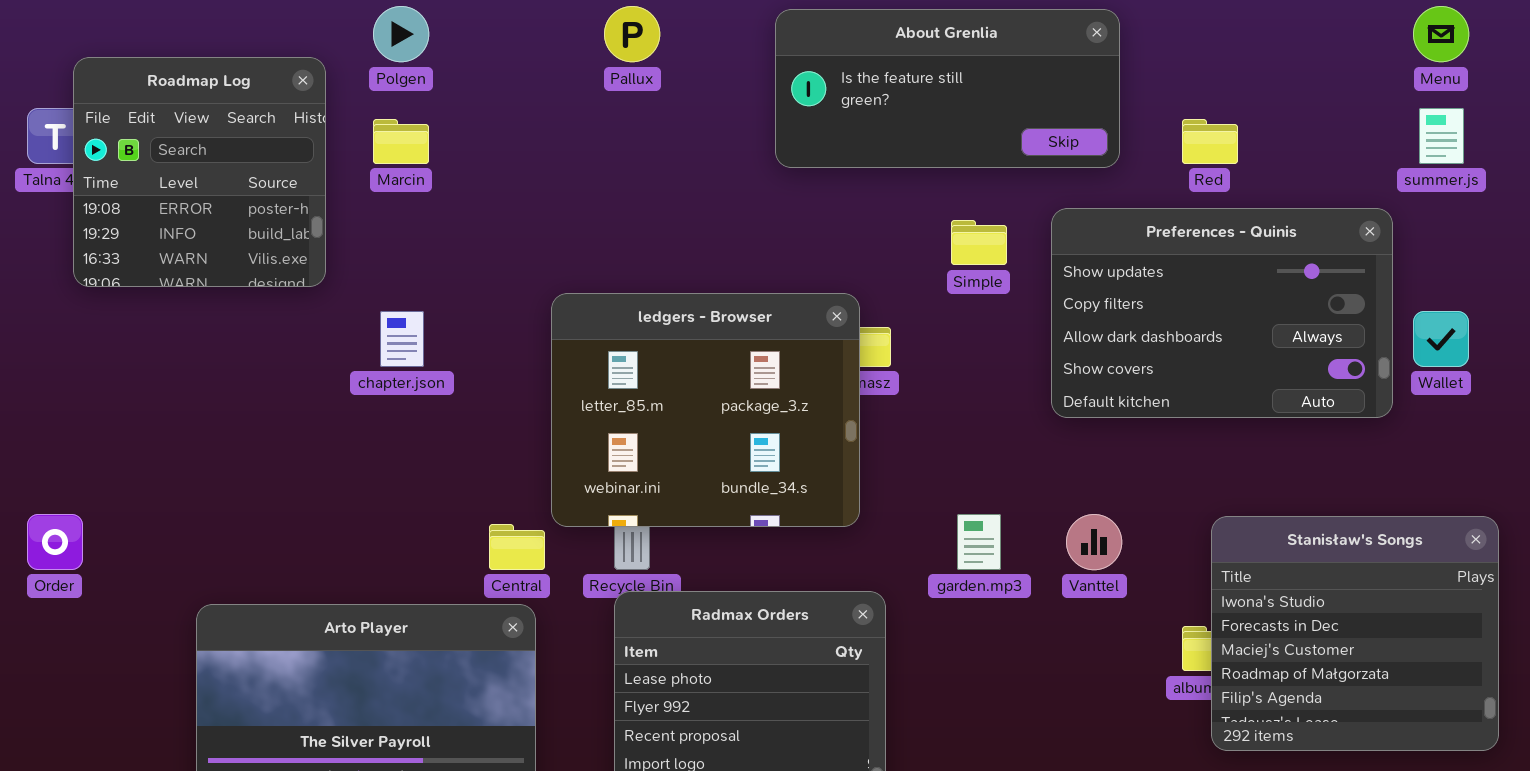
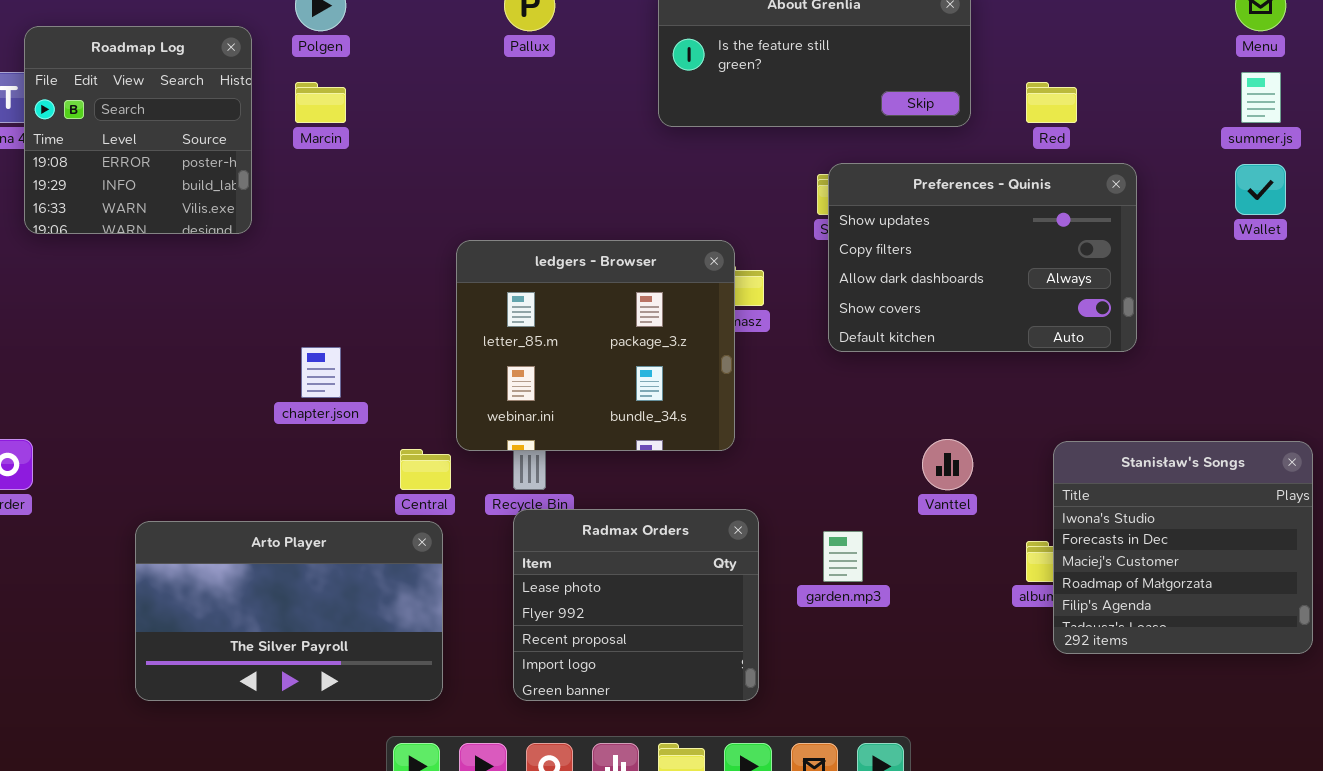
Preferences - Quinis: [1051,208,1393,418] -> [828,163,1137,352], moved
chapter.json: [380,311,424,367] -> [301,347,341,398], moved
Wallet: [1413,311,1469,367] -> [1235,164,1286,215], moved
garden.mp3: [957,514,1001,570] -> [823,531,863,582], moved

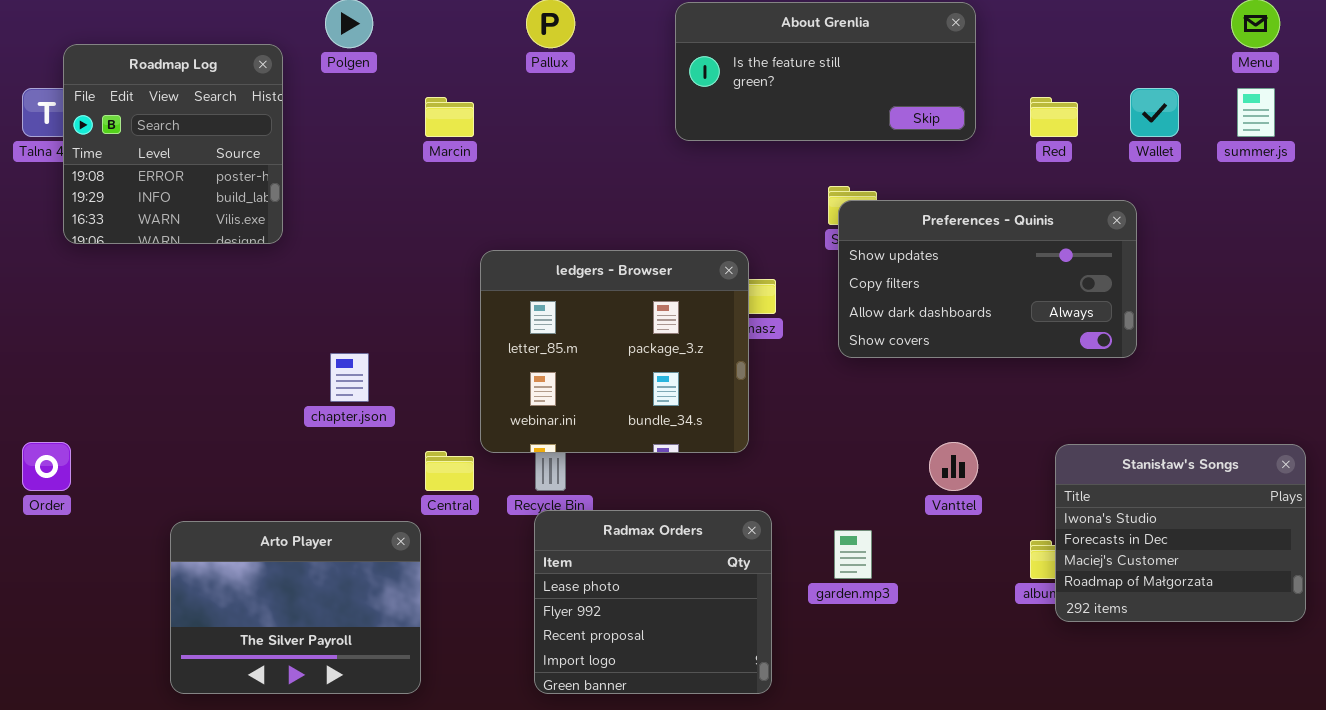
Marcin: [295,82,346,123] -> [425,97,474,137], moved
Preferences - Quinis: [828,163,1137,352] -> [838,200,1137,358], resized
Wallet: [1235,164,1286,215] -> [1130,88,1179,137], moved
Stanisław's Songs: [1053,441,1313,654] -> [1055,444,1306,622], resized
Arto Player: [135,521,443,701] -> [170,521,421,694], resized

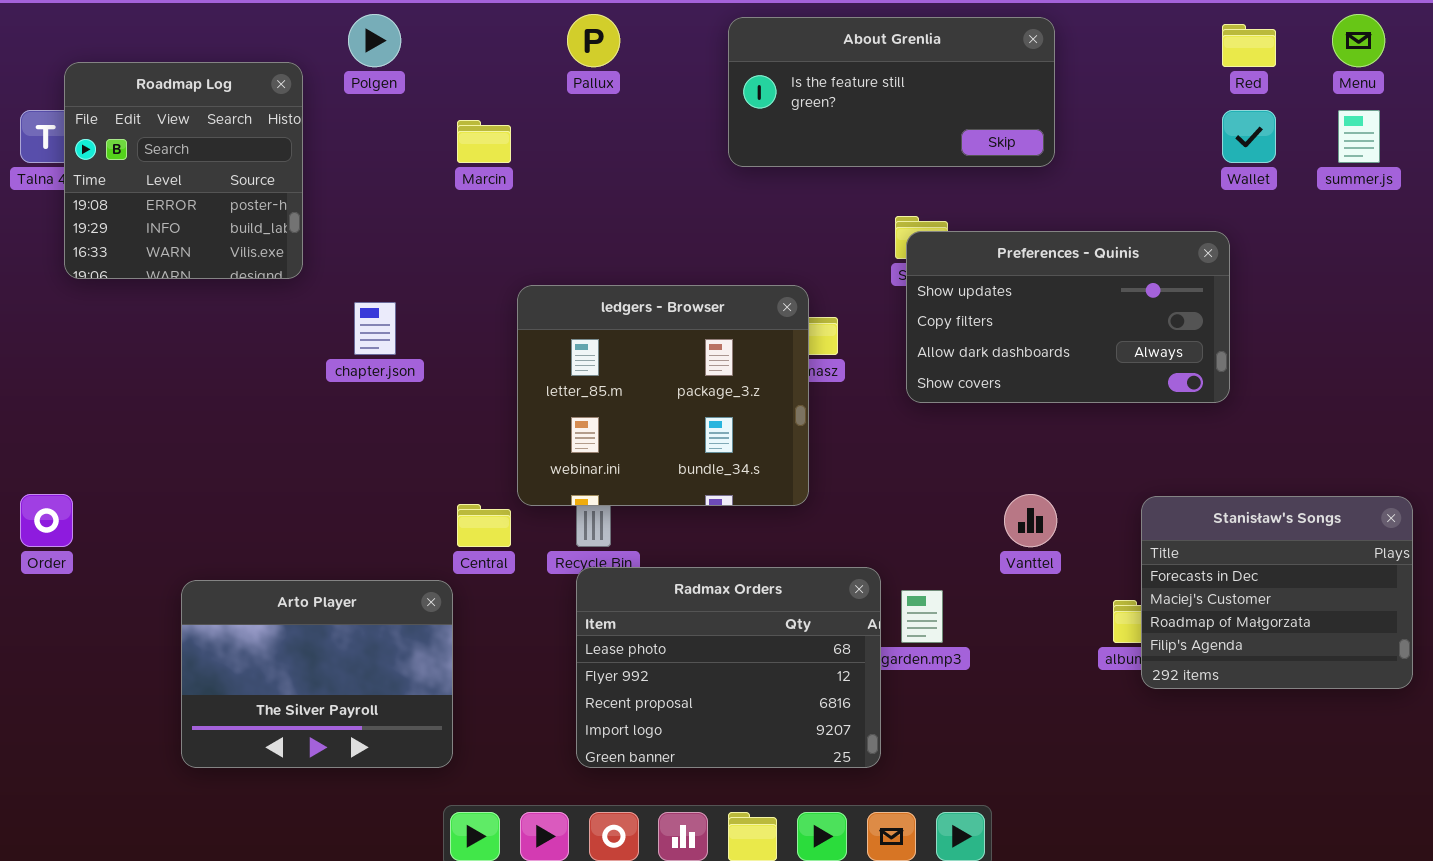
Red: [1030,97,1078,137] -> [1222,24,1276,67], moved
chapter.json: [330,353,369,402] -> [354,302,396,355], moved
Stanisław's Songs: [1055,444,1306,622] -> [1141,496,1413,689], scrolled down 1 row
Radmax Orders: [534,510,772,694] -> [576,567,881,768], resized

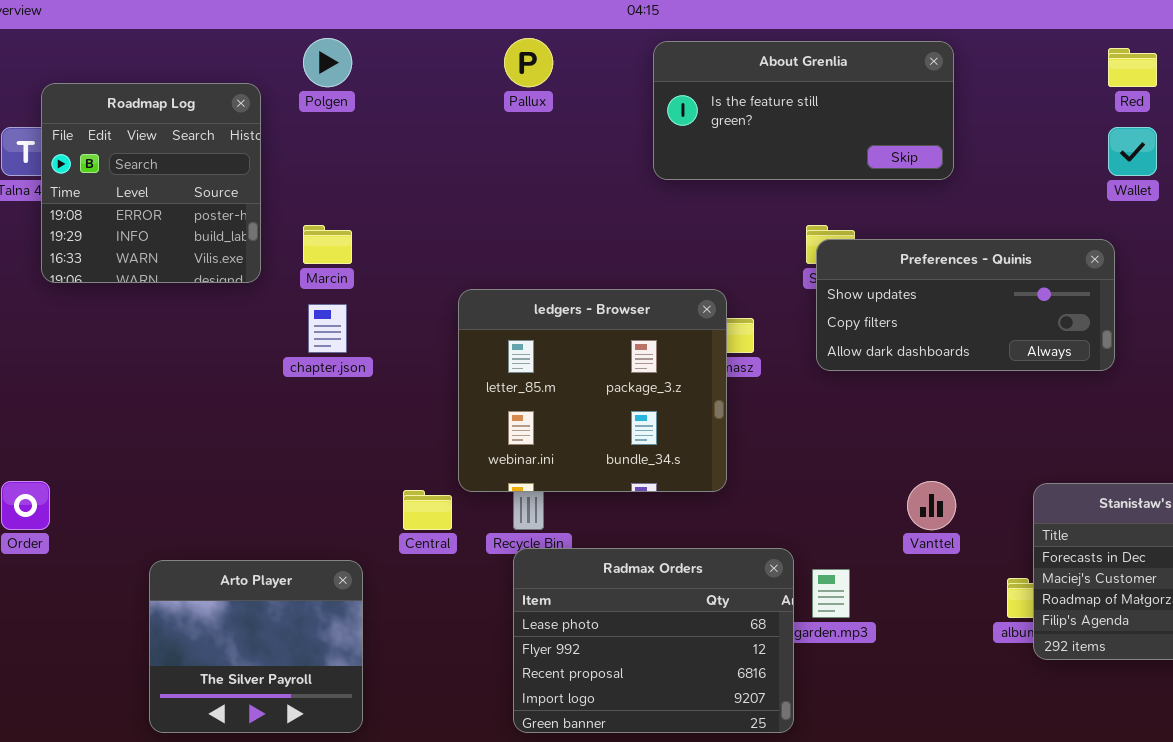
Marcin: [457,120,511,163] -> [303,225,352,264], moved
Preferences - Quinis: [906,231,1230,403] -> [816,239,1115,371], resized
Arto Player: [181,580,453,768] -> [149,560,363,733], resized

